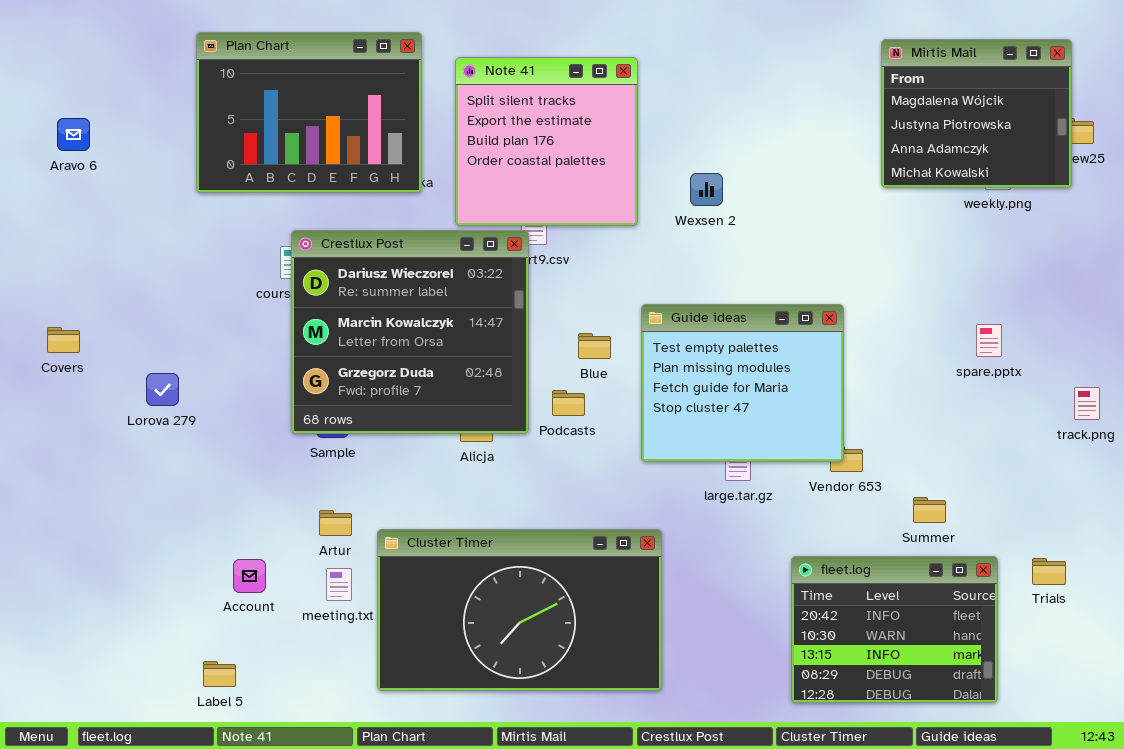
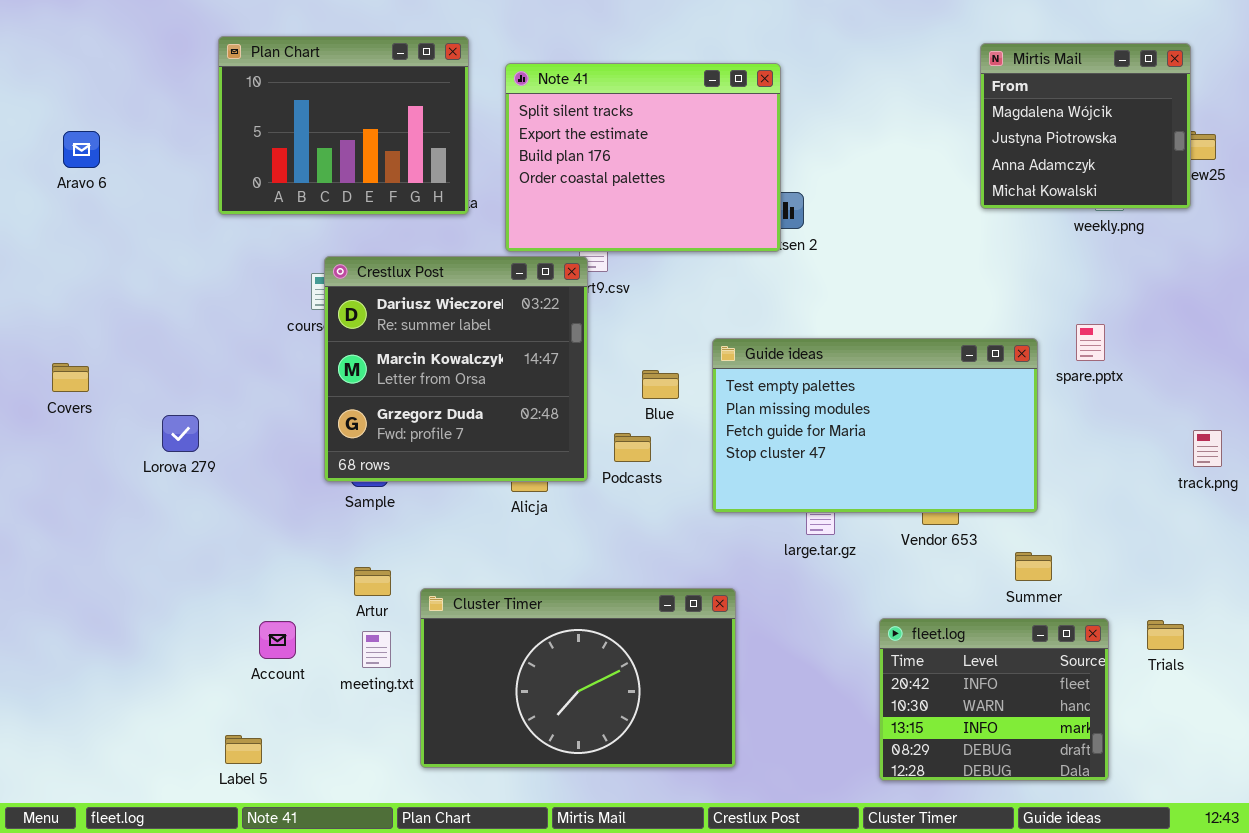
Note 41: [455,57,638,226] -> [505,63,781,252], resized
Guide ideas: [641,304,844,462] -> [712,338,1038,513], resized
spare.pptx: [976,324,1002,357] -> [1076,324,1105,361], moved

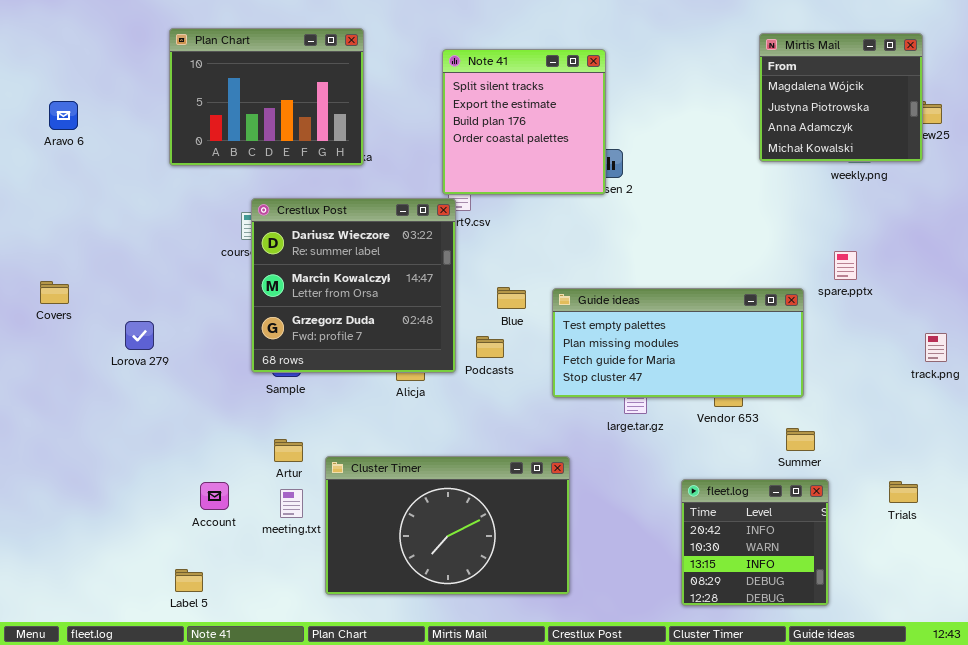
Note 41: [505,63,781,252] -> [442,49,606,195], resized
Guide ideas: [712,338,1038,513] -> [552,288,804,398], resized
fleet.log: [879,618,1109,781] -> [681,479,829,606], resized

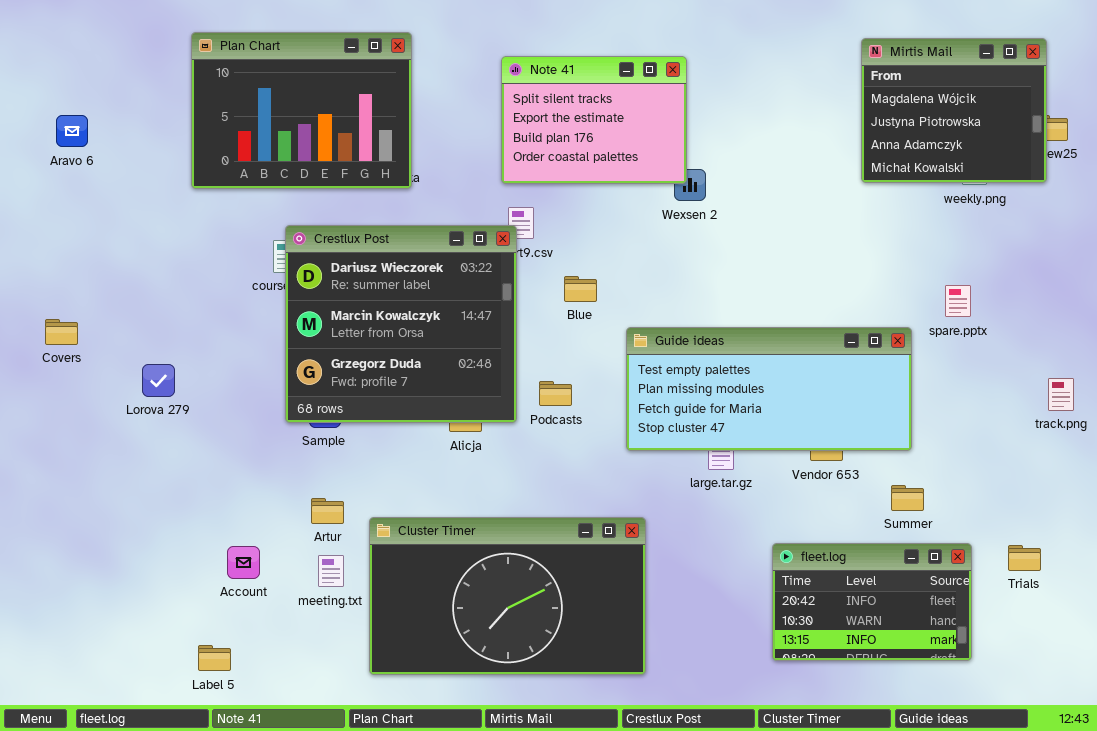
Note 41: [442,49,606,195] -> [501,56,687,184], resized
Blue: [497,287,526,309] -> [564,276,597,302], moved
fleet.log: [681,479,829,606] -> [772,543,972,661], resized

